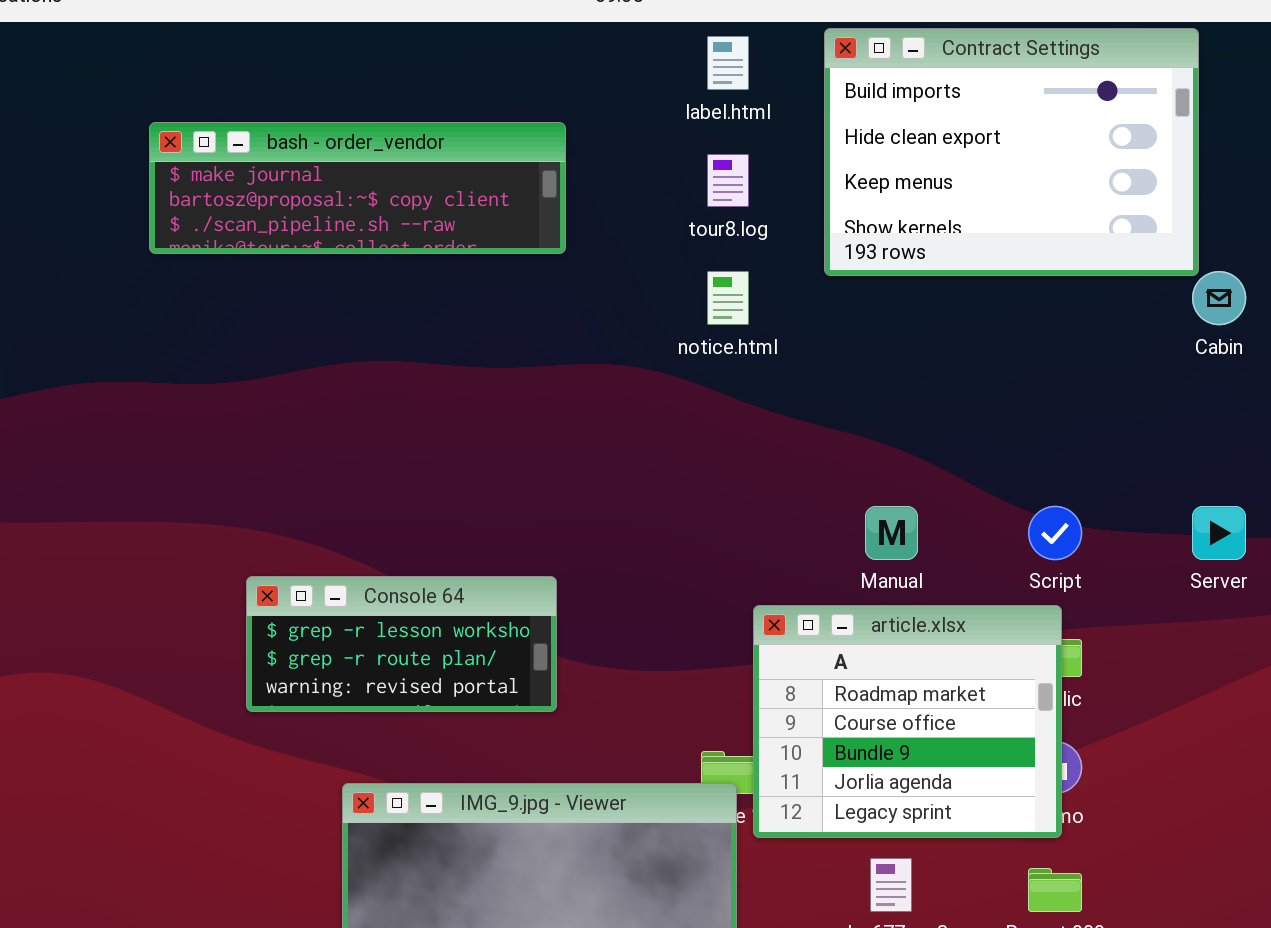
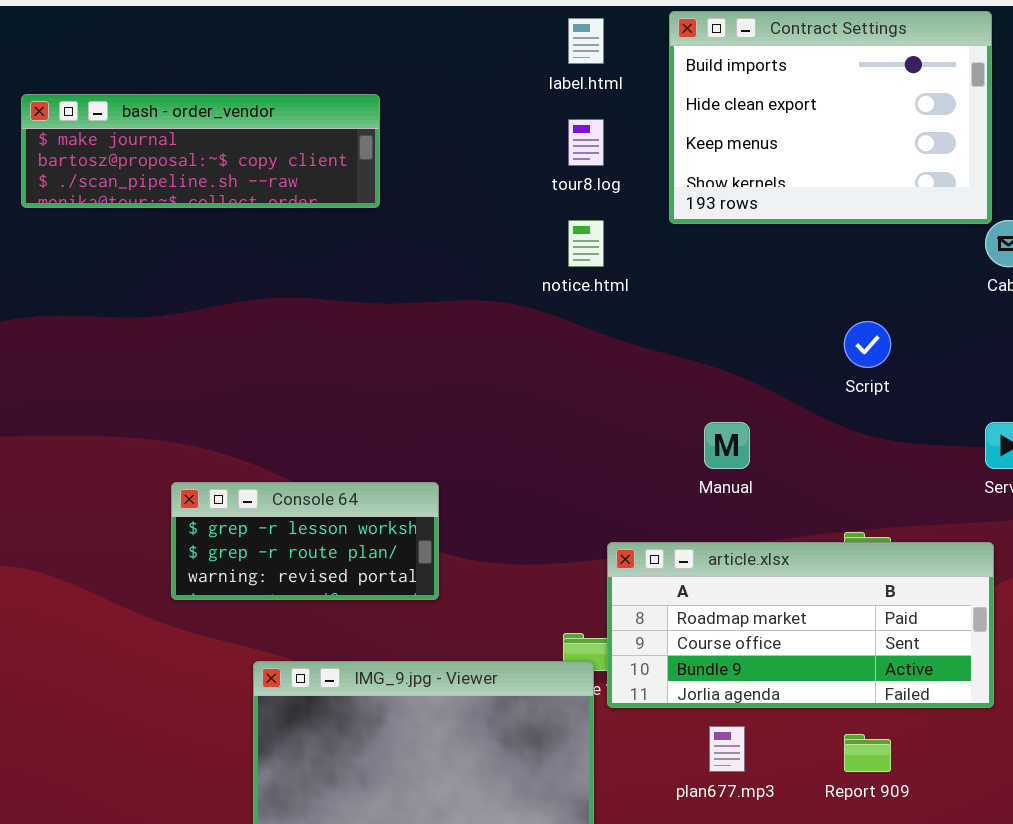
bash - order_vendor: [149,122,566,254] -> [21,94,380,208], moved
Script: [1028,506,1082,560] -> [844,321,891,368], moved
article.xlsx: [753,605,1062,838] -> [607,542,994,708], resized

